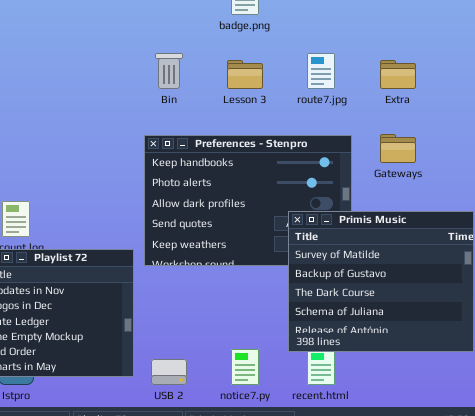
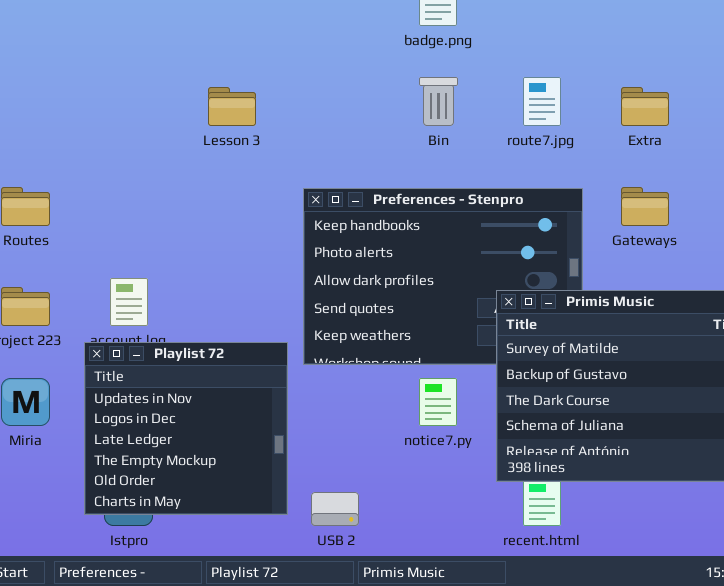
Bin: [155,53,183,89] -> [419,77,458,126], moved
Lesson 3: [227,60,263,89] -> [208,87,256,126], moved
notice7.py: [231,349,259,385] -> [419,378,457,426], moved

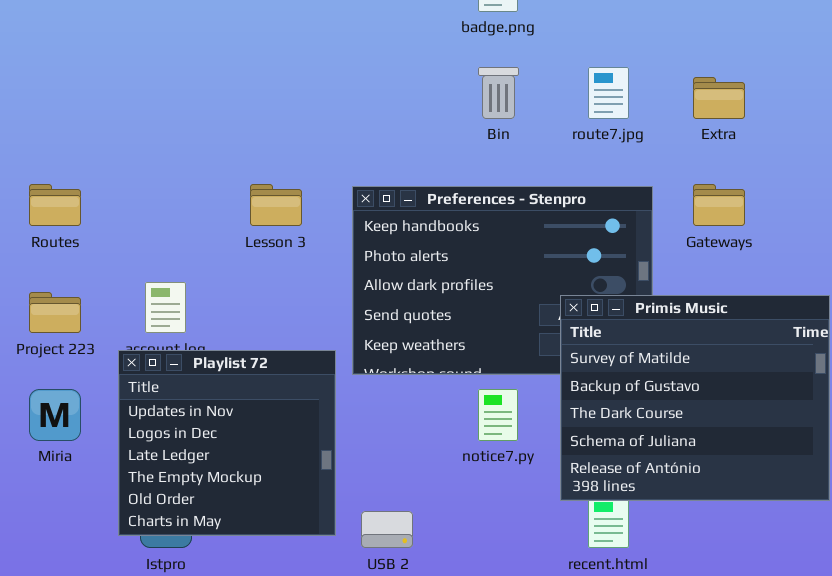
Lesson 3: [208,87,256,126] -> [250,184,302,226], moved

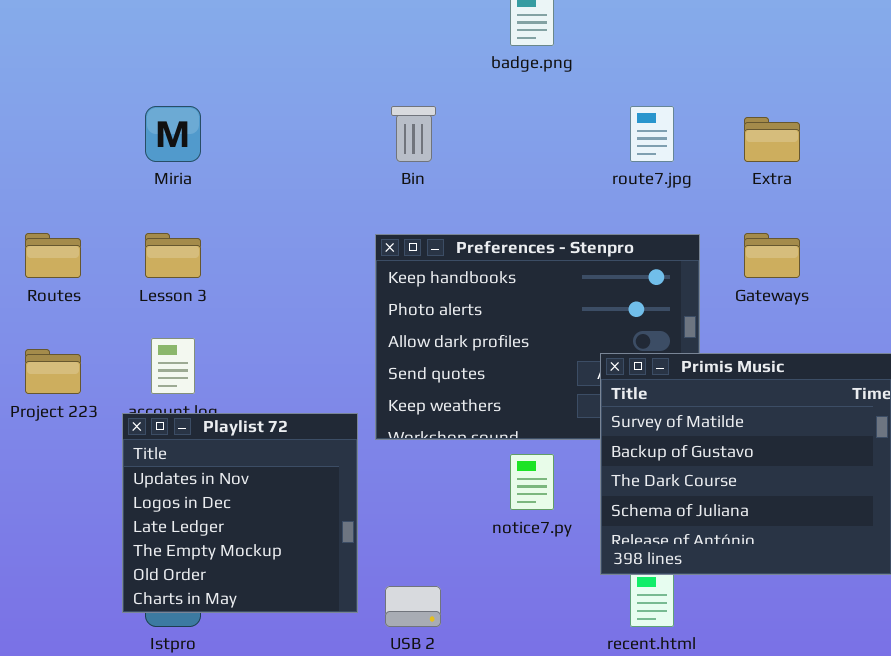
Bin: [478,67,519,119] -> [391,106,436,162], moved
Lesson 3: [250,184,302,226] -> [145,233,201,278], moved
Miria: [29,389,81,441] -> [145,106,201,162], moved

